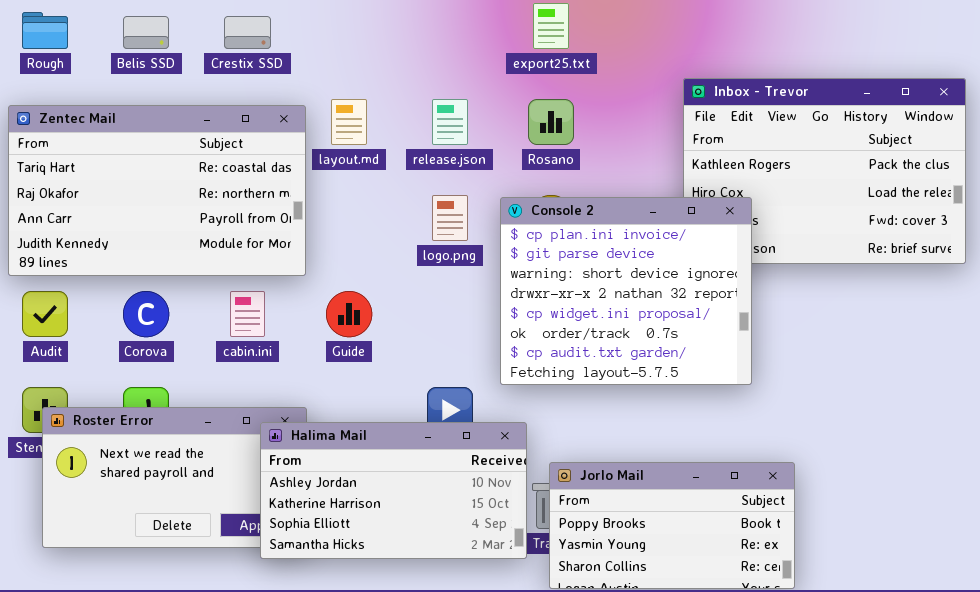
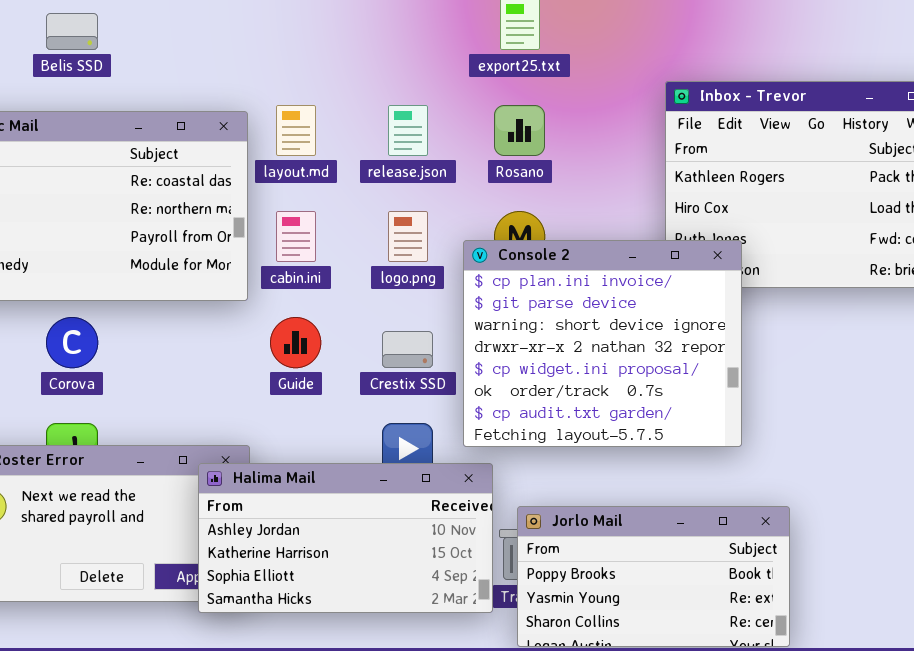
Crestix SSD: [224,16,271,49] -> [382,331,433,368], moved
Console 2: [500,197,752,385] -> [463,240,742,447], moved
cabin.ini: [230,291,265,337] -> [276,211,316,262], moved

